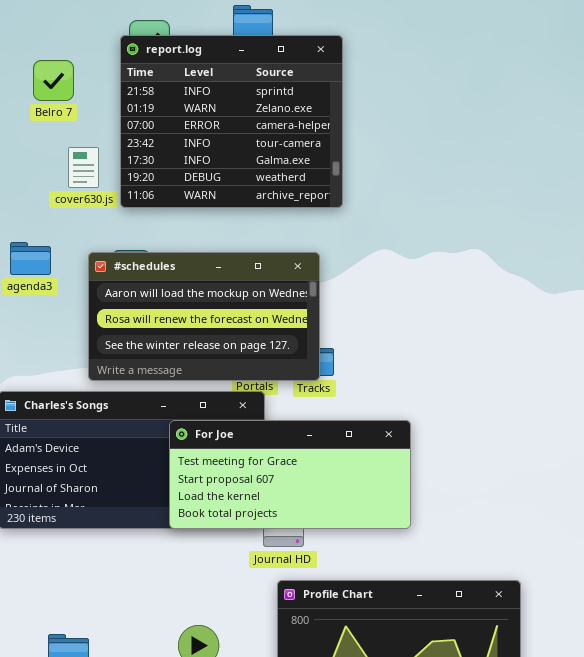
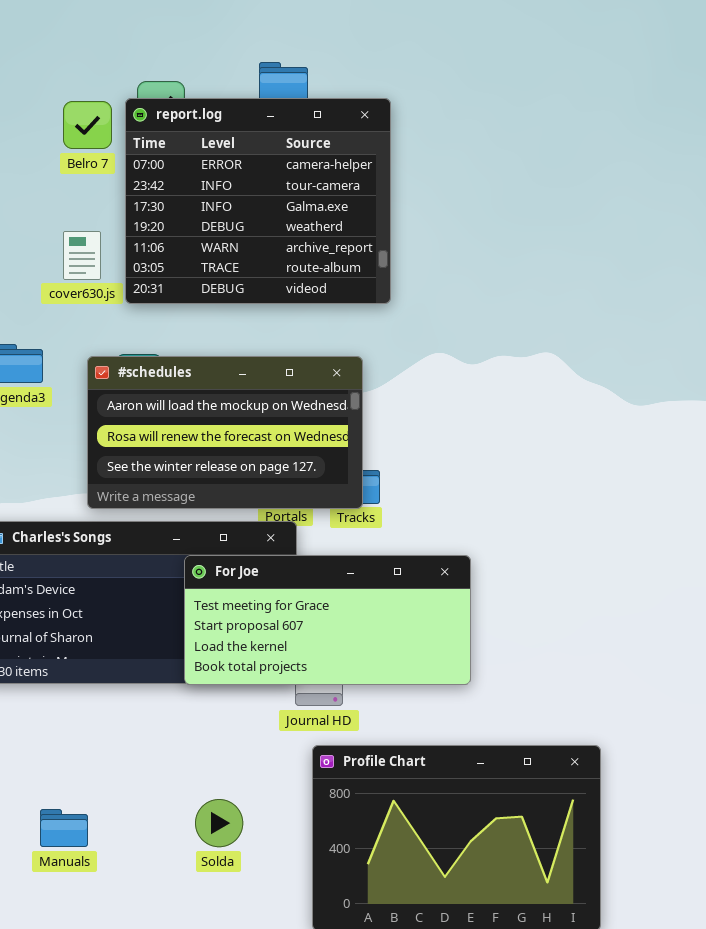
report.log: [120,35,343,208] -> [125,98,391,304], scrolled down 2 rows
Belro 7: [33,60,74,101] -> [63,101,112,149], moved

